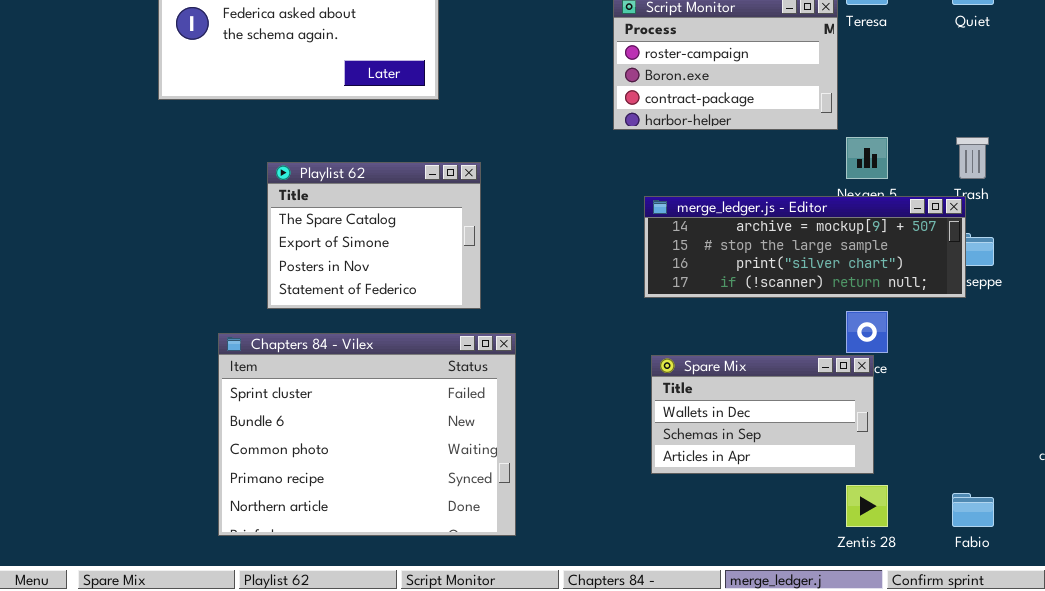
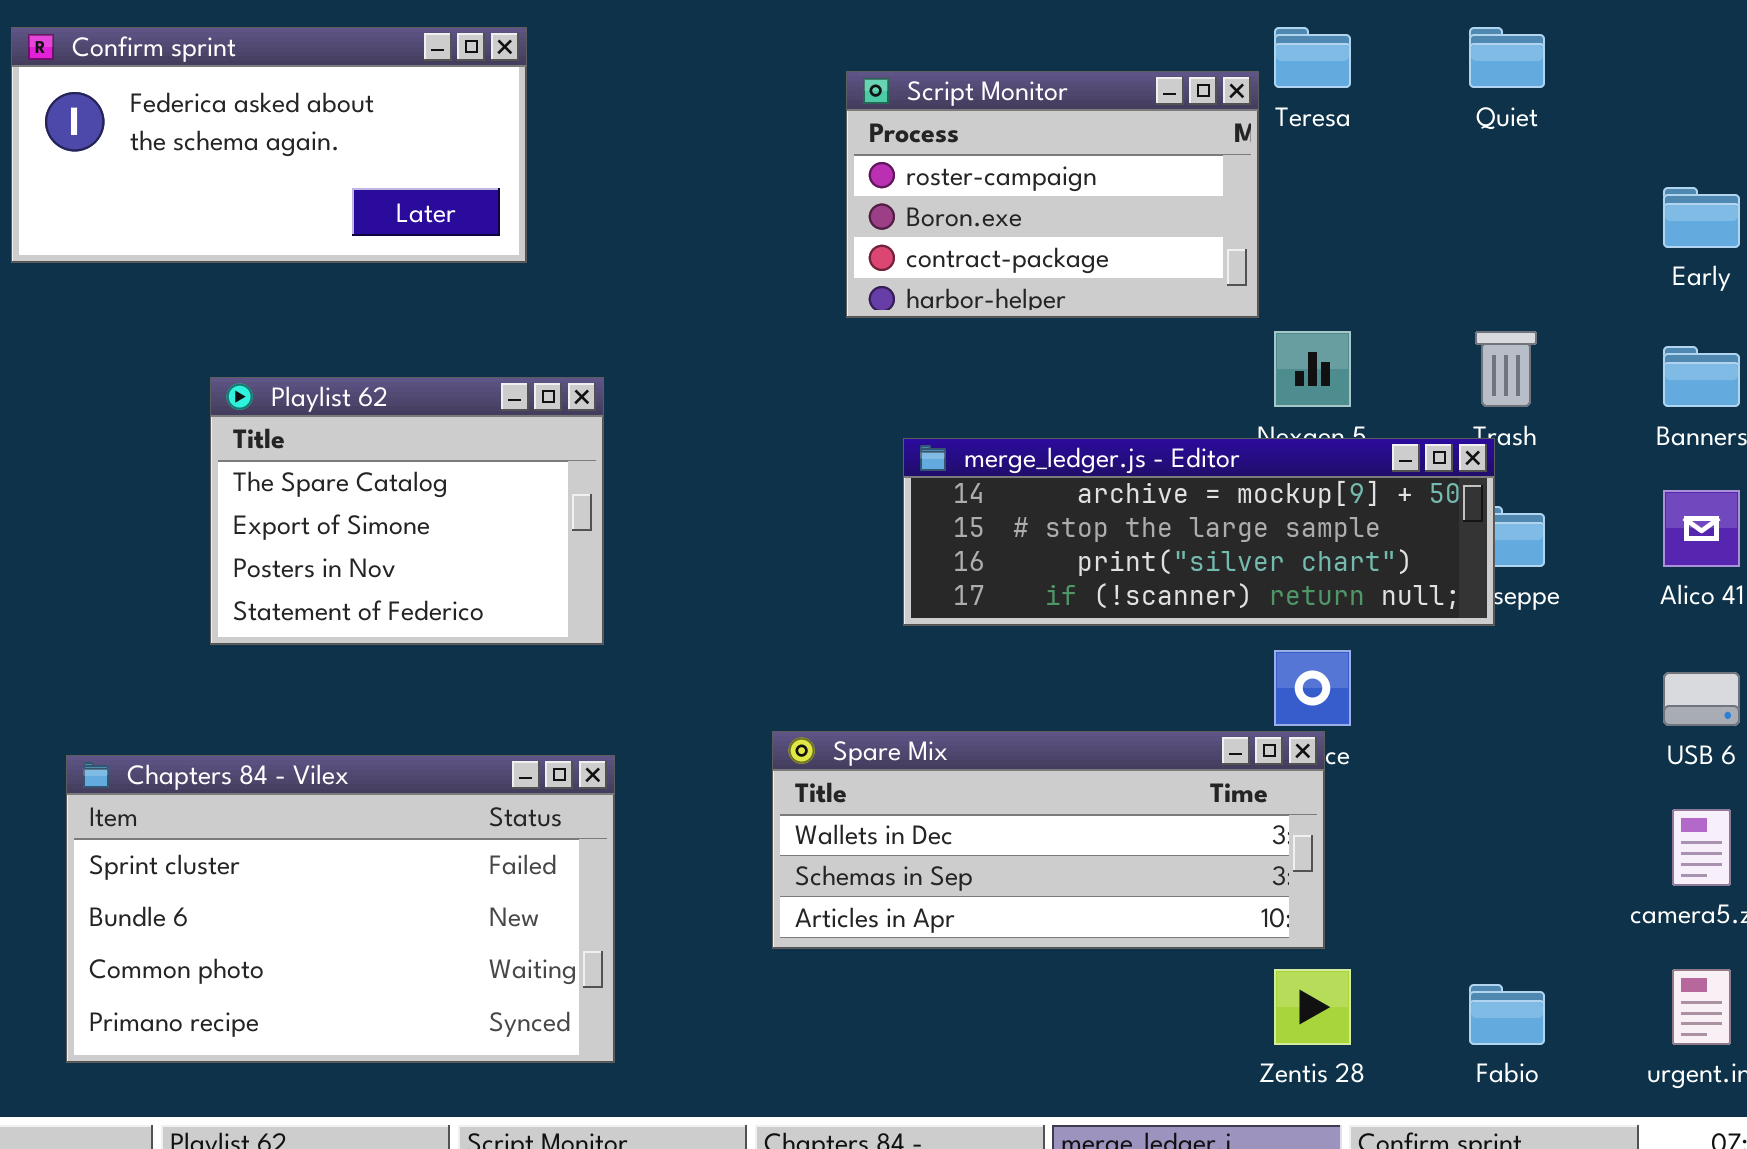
Chapters 84 - Vilex: [218,333,516,536] -> [66,755,615,1063], moved, resized
Spare Mix: [651,355,874,474] -> [772,731,1325,949], resized

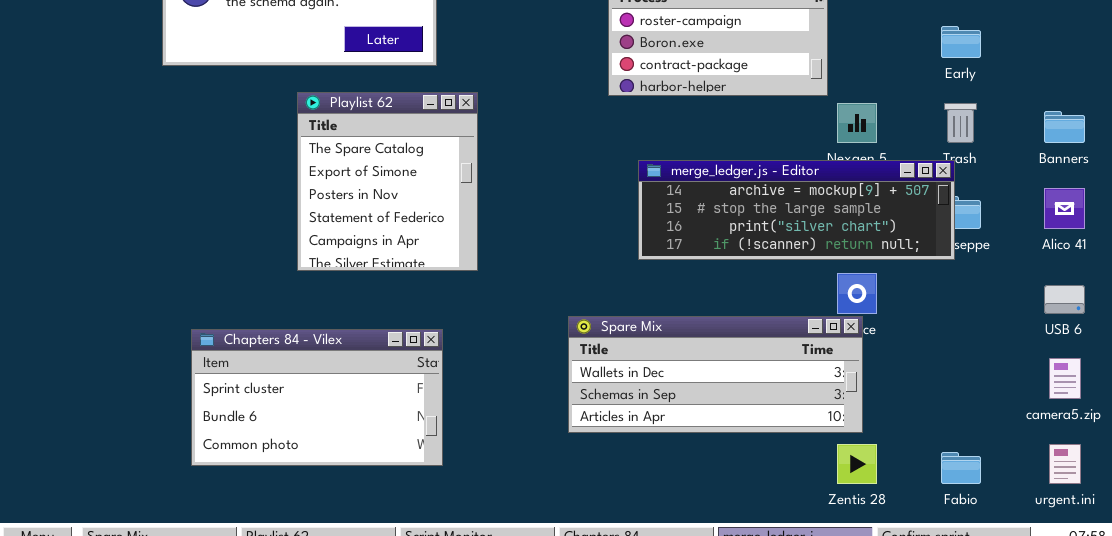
Early: [1663,187,1740,248] -> [941,26,981,58], moved
Playlist 62: [210,377,604,645] -> [297,92,478,271], resized
Chapters 84 - Vilex: [66,755,615,1063] -> [191,329,443,466], resized

